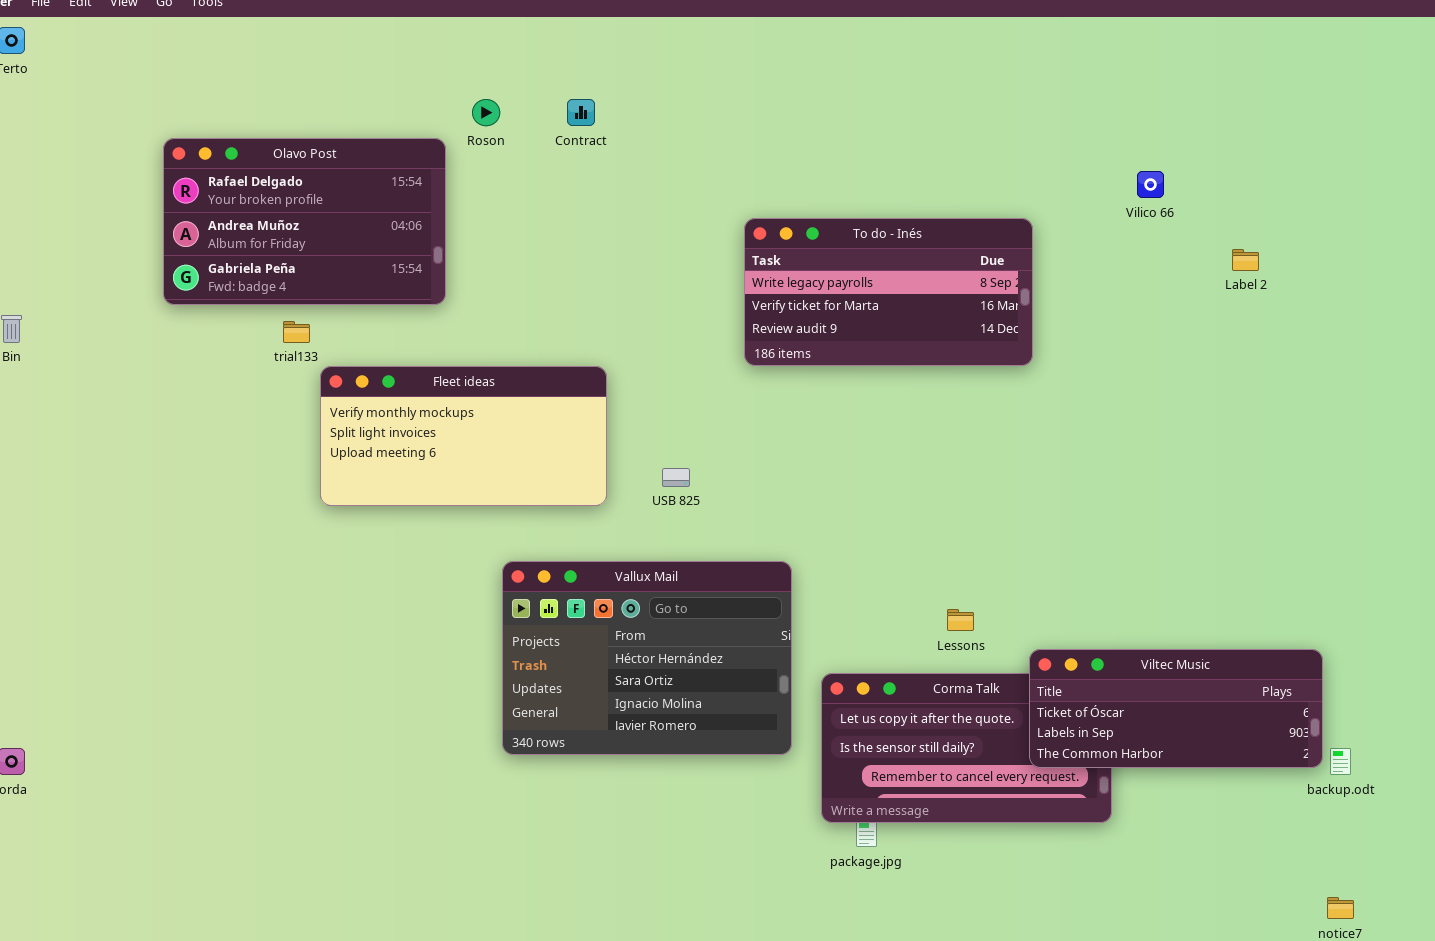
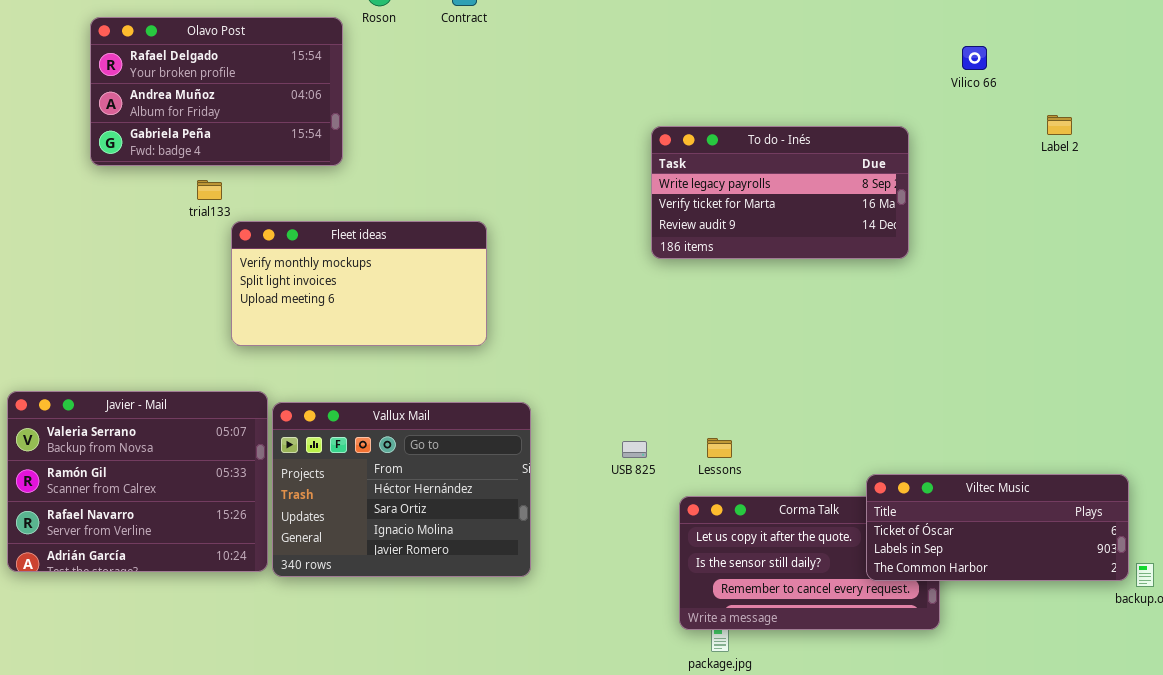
To do - Inés: [744,218,1033,366] -> [651,126,909,259], moved
USB 825: [662,468,690,487] -> [622,441,647,458], moved
Javier - Mail: none -> [7,391,268,572], opened
Vallux Mail: [502,561,792,755] -> [272,402,531,577], moved
Lessons: [947,609,974,631] -> [707,438,732,458], moved

